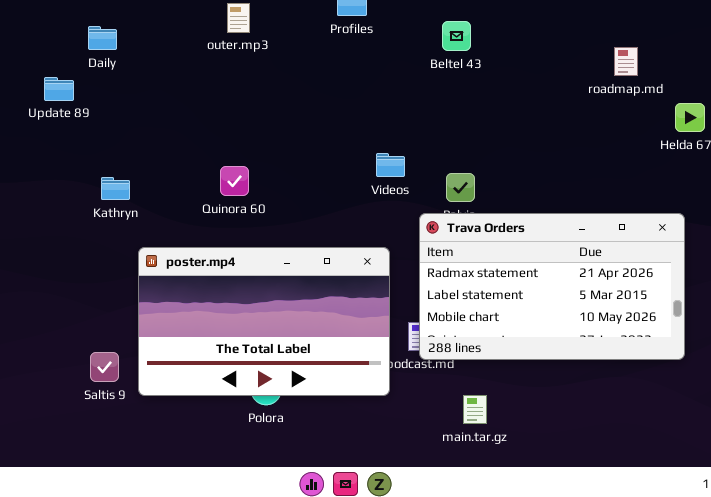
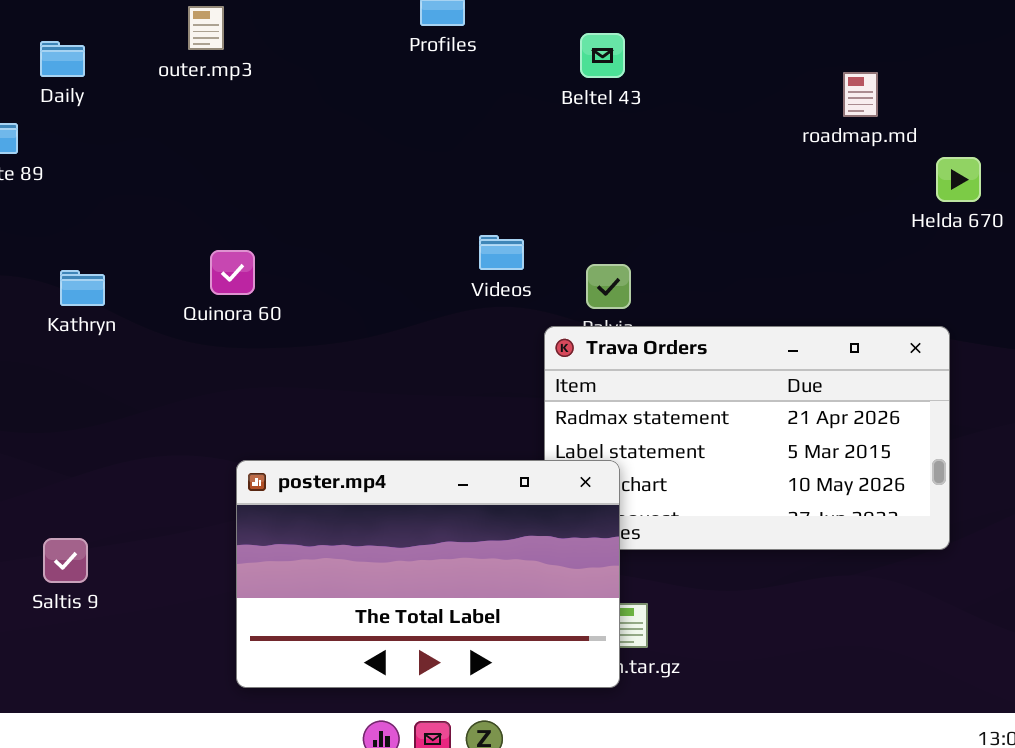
outer.mp3: [227,3,250,33] -> [188,6,224,50], moved
Quinora 60: [220,166,249,196] -> [210,250,255,295], moved
poster.mp4: [138,247,390,396] -> [236,460,620,688], moved

